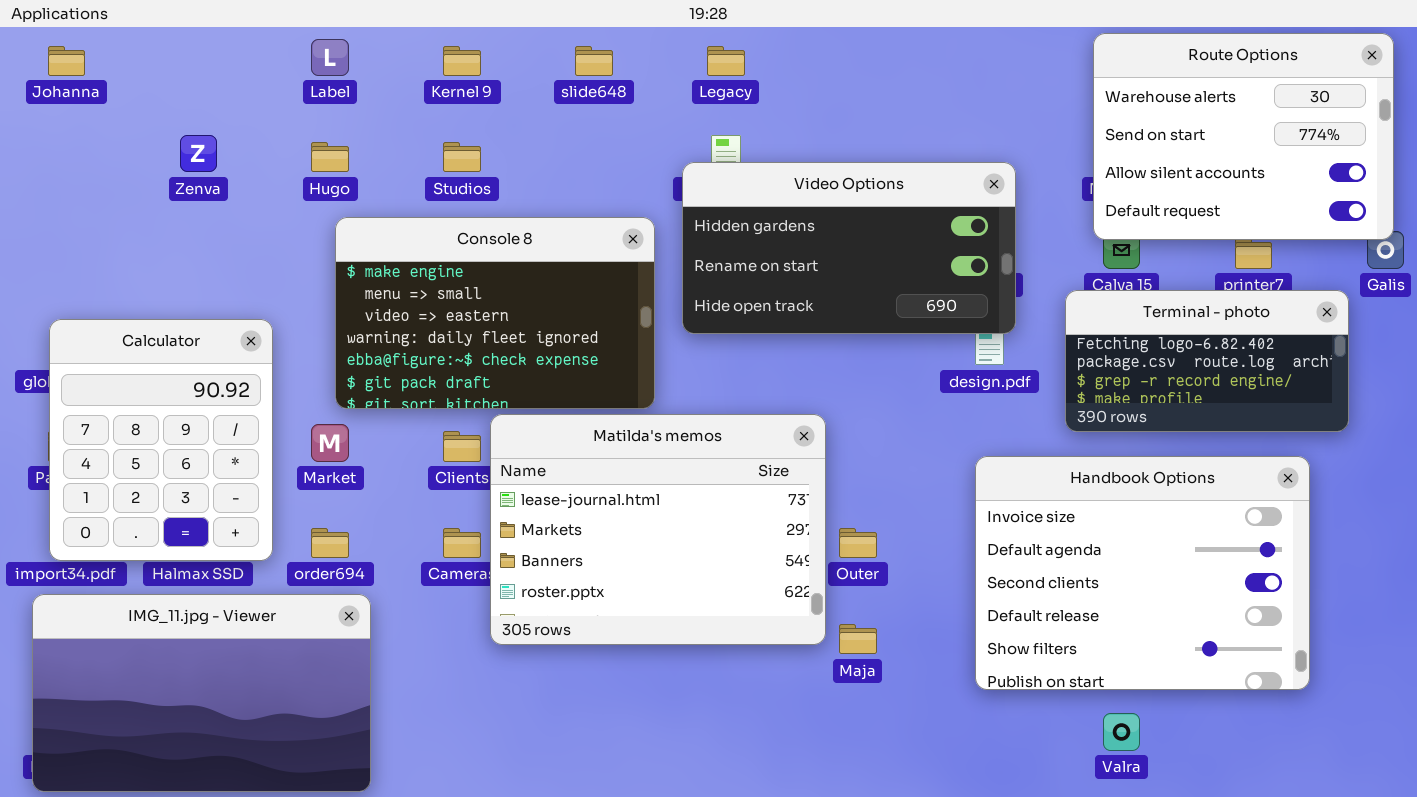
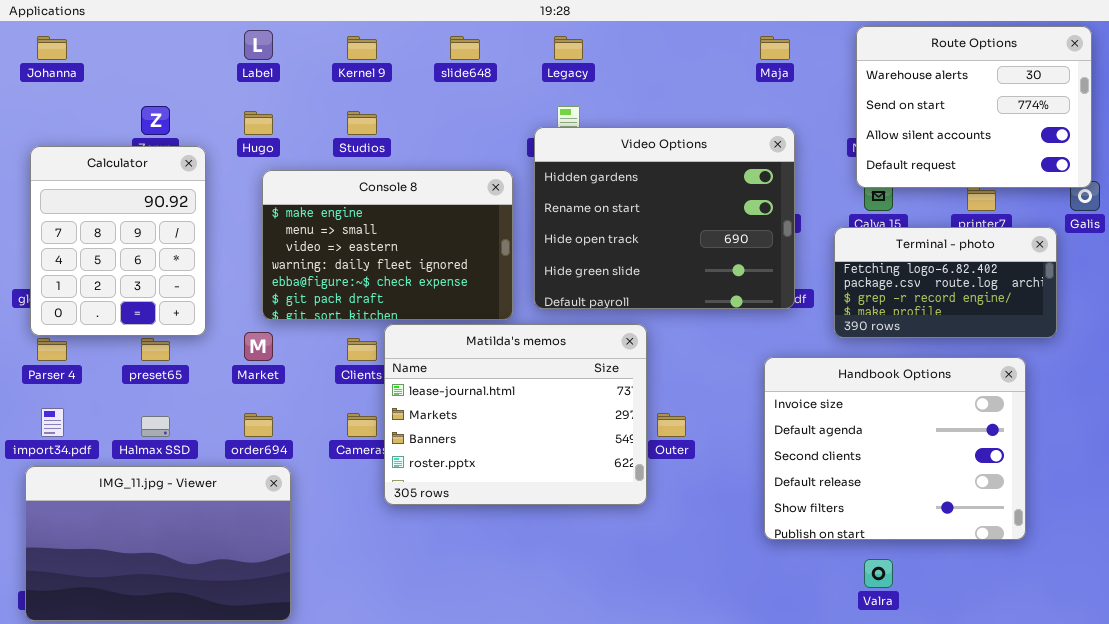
Video Options: [682,162,1016,334] -> [534,127,795,309], resized
Calculator: [49,319,273,561] -> [30,146,206,336], moved
Maja: [839,624,877,654] -> [760,36,790,60], moved

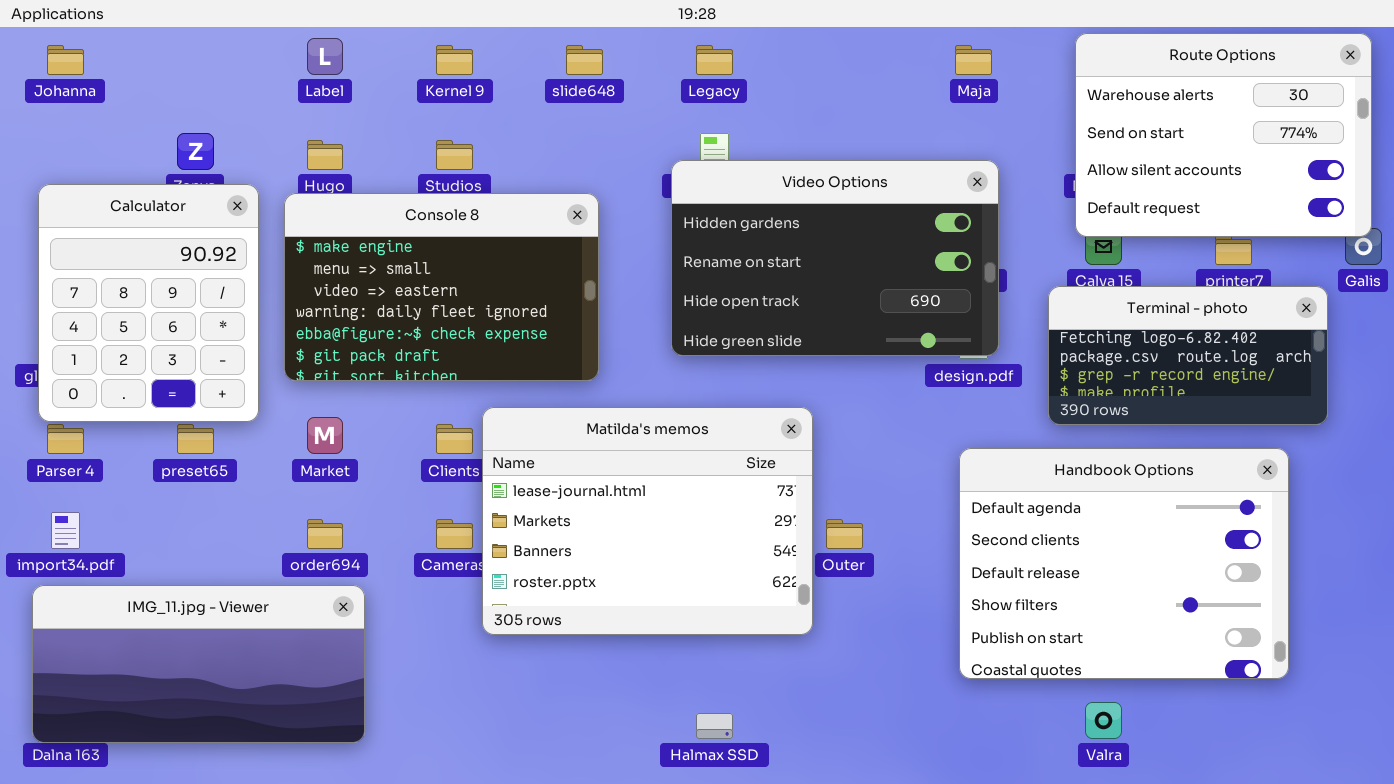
Video Options: [534,127,795,309] -> [671,160,999,356], resized
Console 8: [262,170,513,320] -> [284,193,599,381], moved
Handbook Options: [764,357,1026,540] -> [959,448,1289,679], scrolled down 1 row
Halmax SSD: [141,416,170,437] -> [696,713,733,739], moved
IMG_11.jpg - Viewer: [25,466,291,621] -> [32,585,365,743], resized

